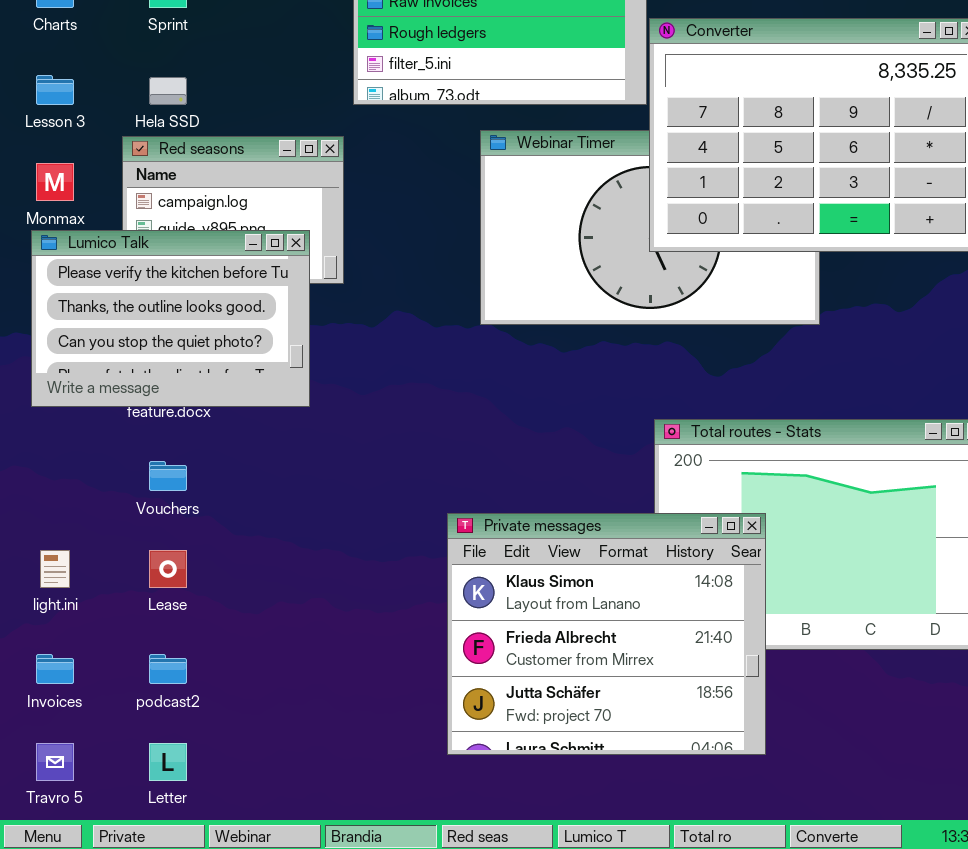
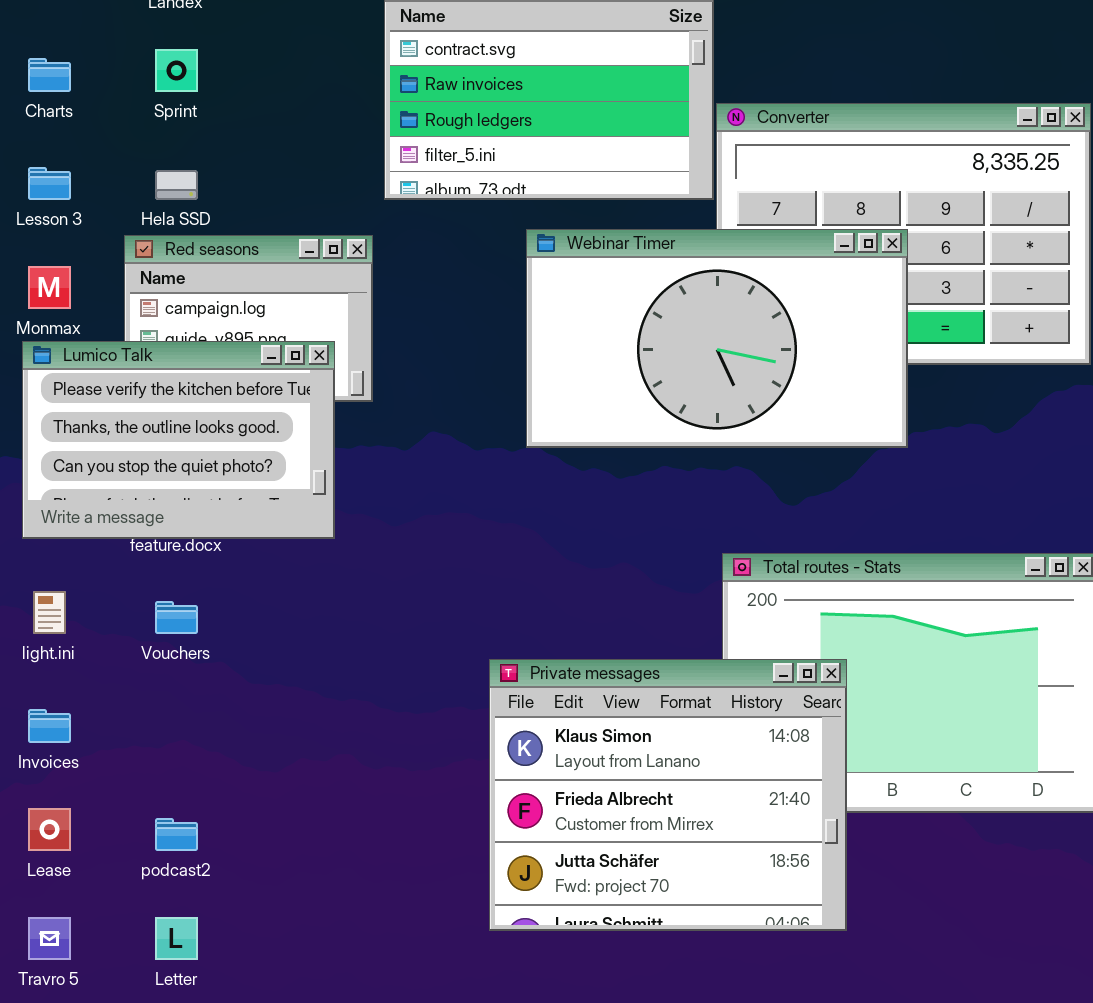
Webinar Timer: [480,130,820,325] -> [526,229,908,448], raised
light.ini: [40,550,70,588] -> [33,591,66,634], moved
Lease: [149,550,187,588] -> [28,808,71,851], moved
Invoices: [36,654,74,684] -> [28,709,71,743], moved

